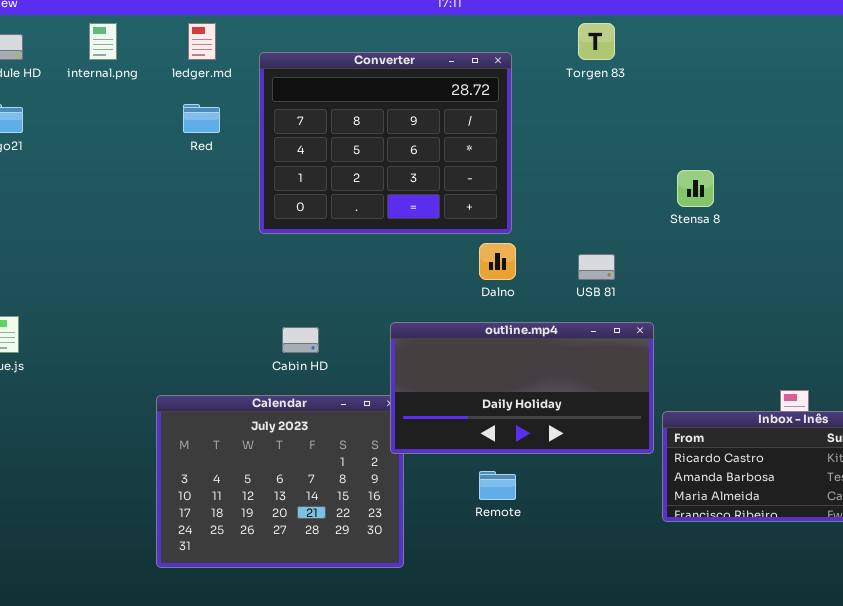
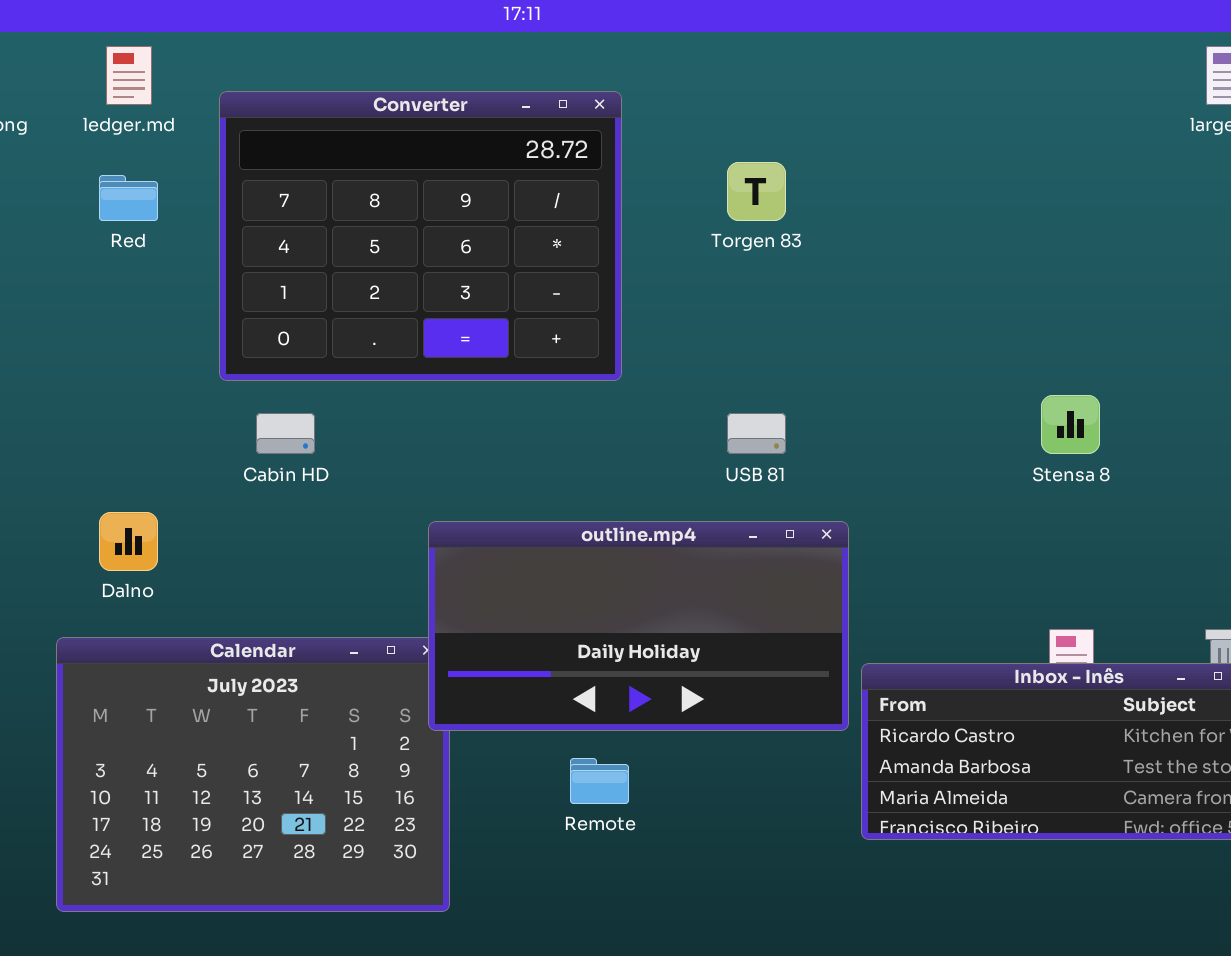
Torgen 83: [578,23,615,60] -> [727,162,786,221], moved
Stensa 8: [677,170,714,207] -> [1041,395,1100,454], moved
Dalno: [479,243,516,280] -> [99,512,158,571], moved
Cabin HD: [282,327,319,353] -> [256,413,315,454], moved

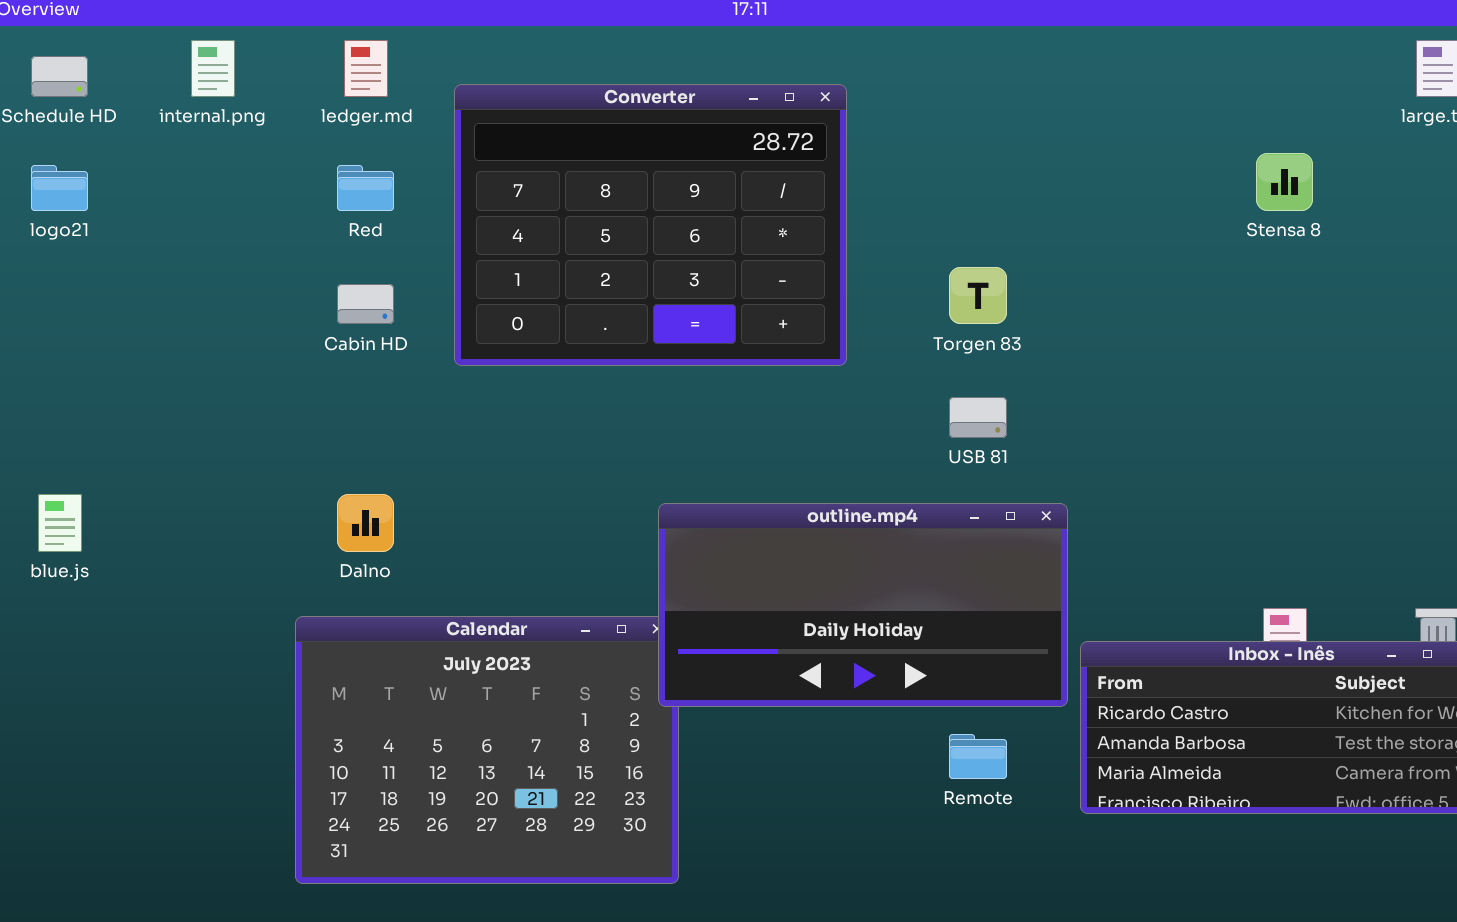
Torgen 83: [727,162,786,221] -> [949,267,1007,324], moved
Stensa 8: [1041,395,1100,454] -> [1256,153,1313,211], moved
Cabin HD: [256,413,315,454] -> [337,284,394,324], moved
Remote: [570,758,629,804] -> [949,734,1007,779], moved

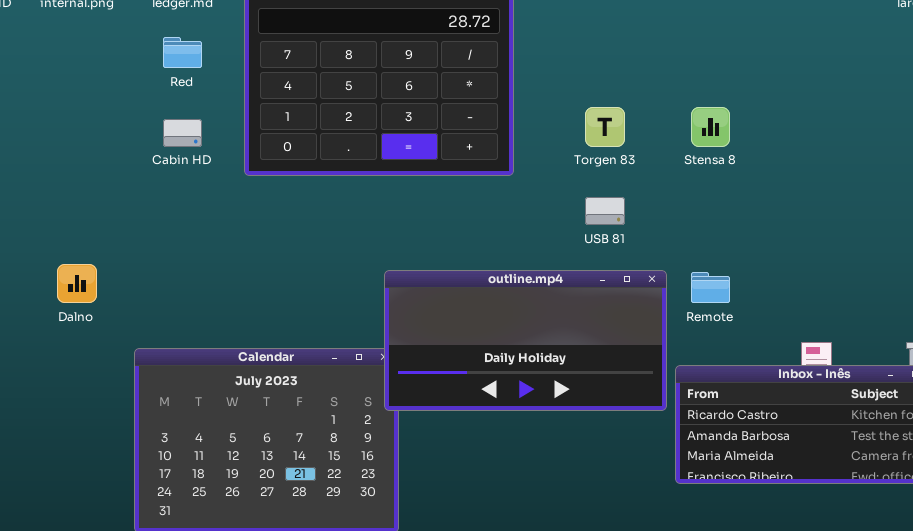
Stensa 8: [1256,153,1313,211] -> [691,107,730,147], moved
Dalno: [337,494,394,552] -> [57,264,97,303], moved
Remote: [949,734,1007,779] -> [691,272,730,303], moved

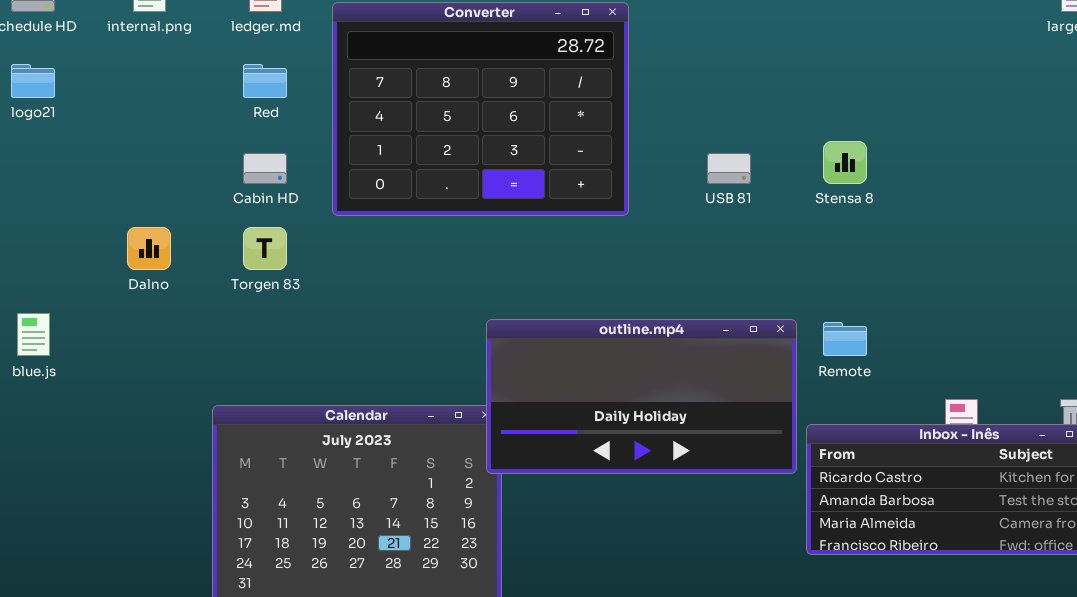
Torgen 83: [585,107,625,147] -> [243,227,287,270], moved
USB 81: [585,197,625,225] -> [707,153,751,184], moved
Dalno: [57,264,97,303] -> [127,227,171,270], moved

